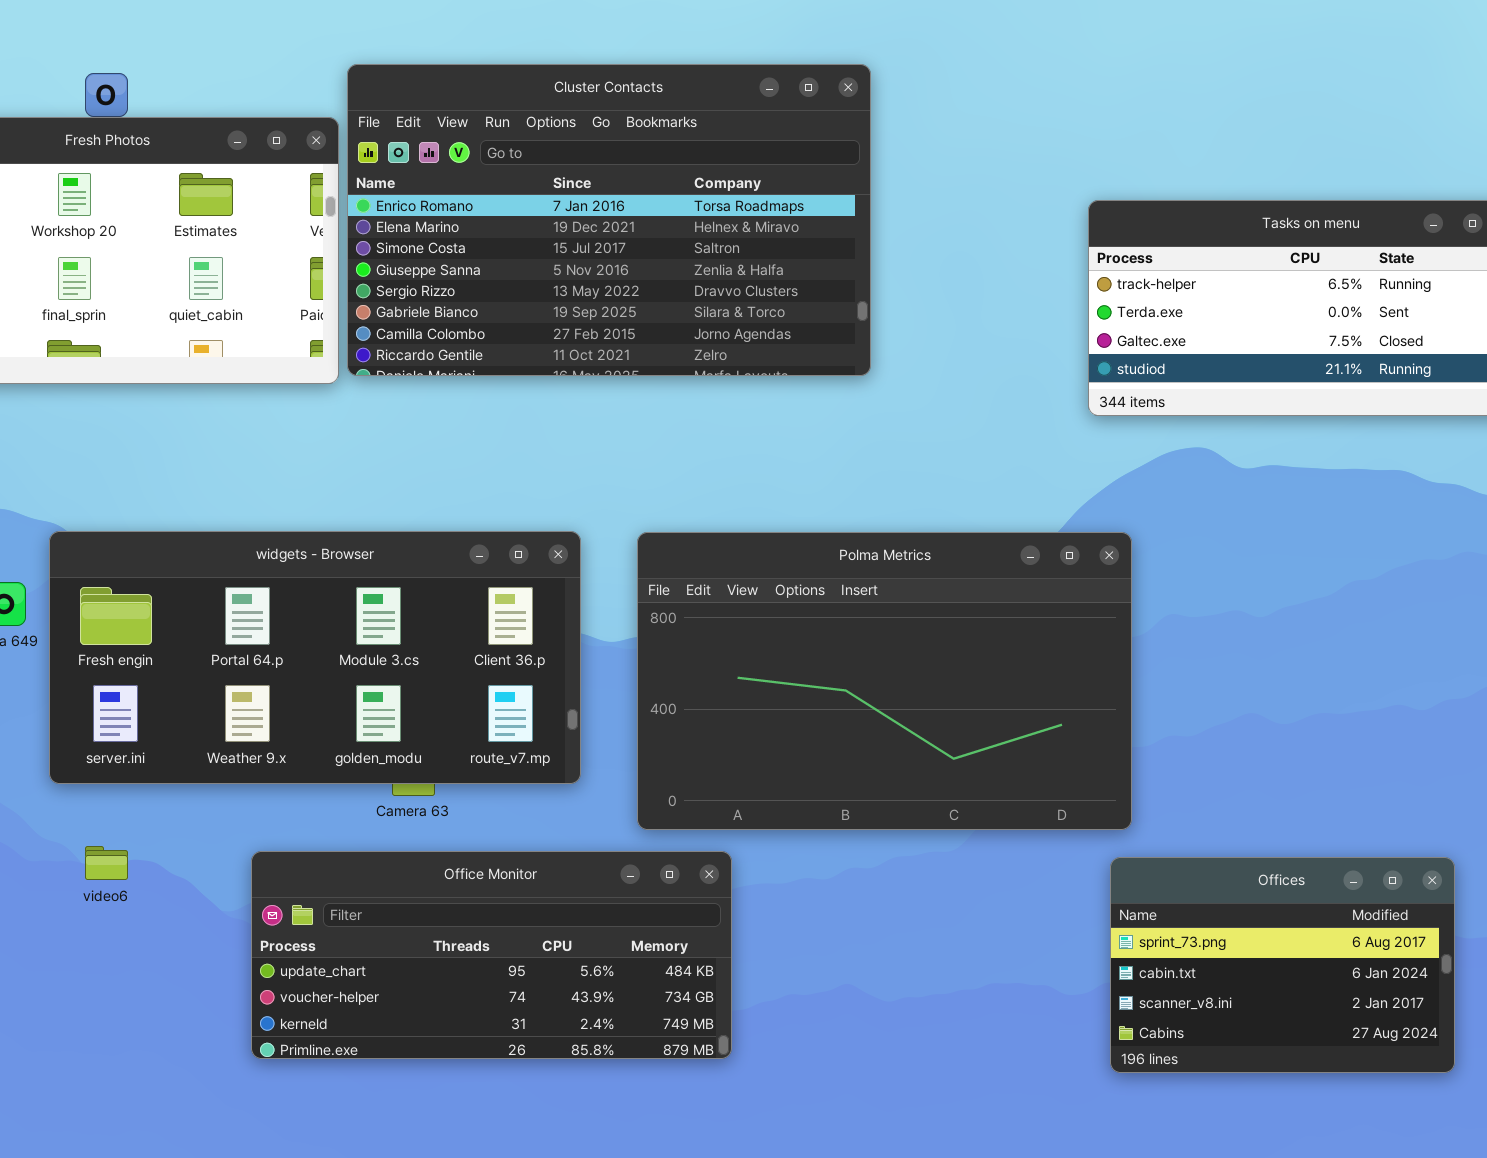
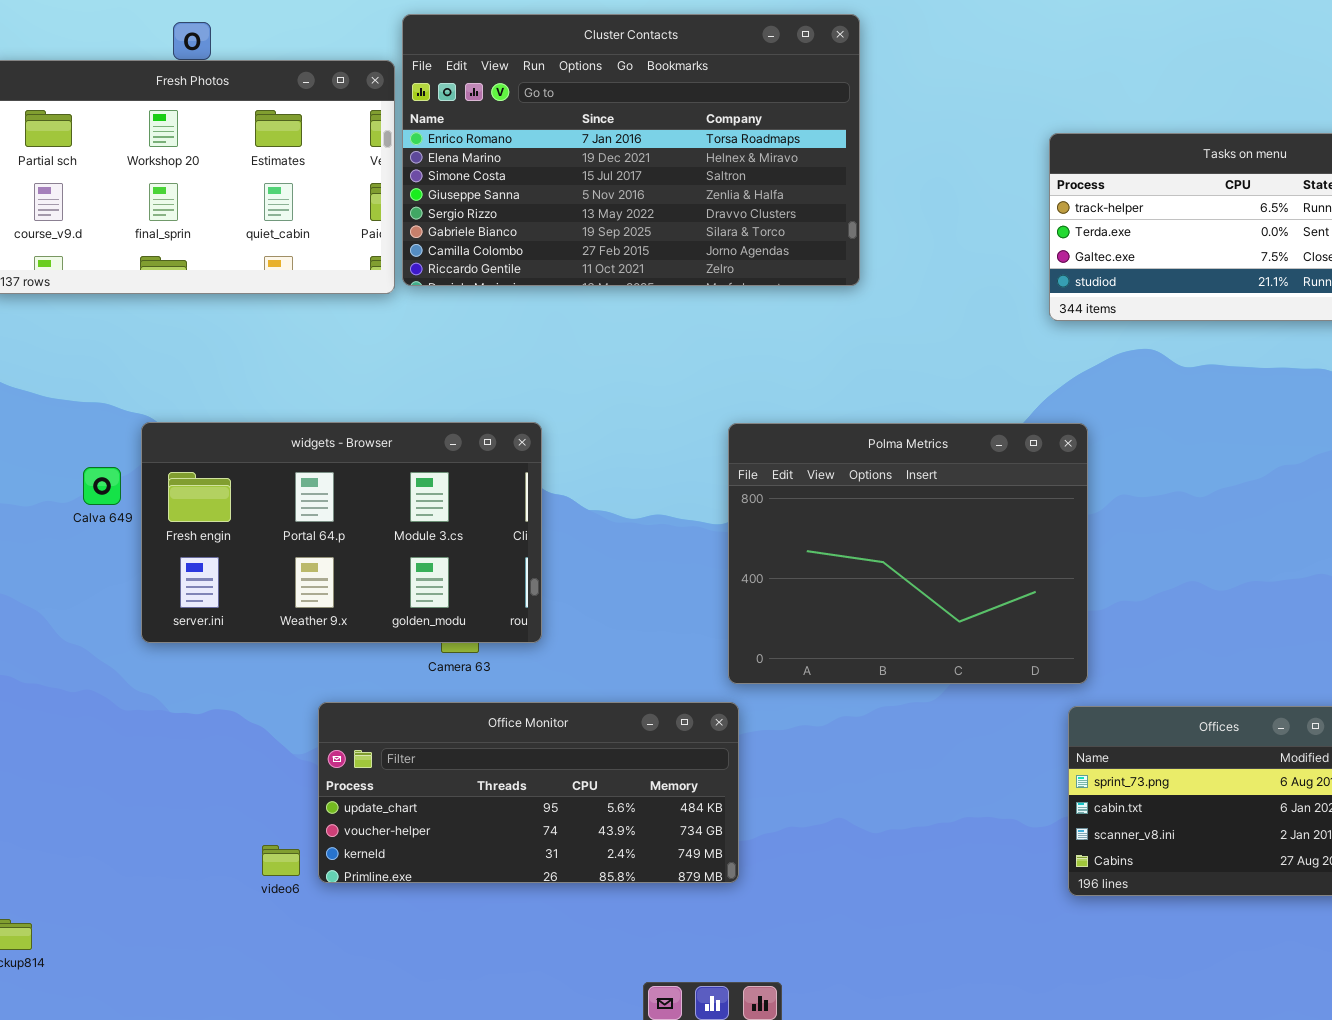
widgets - Browser: [49,531,581,784] -> [141,422,542,643], resized
Polma Metrics: [637,532,1132,830] -> [728,423,1088,684], resized
video6: [85,846,128,880] -> [262,845,300,876], moved

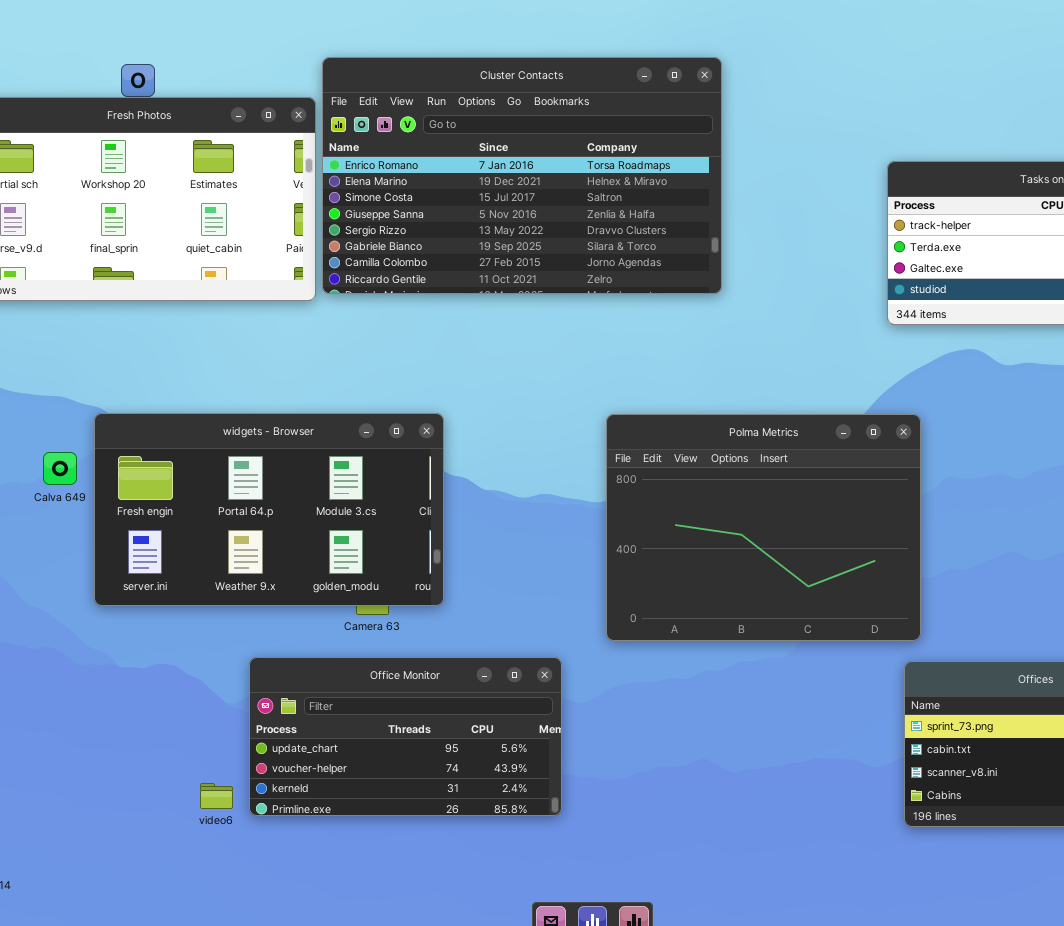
Office Monitor: [318,702,739,883] -> [249,657,562,816], resized

